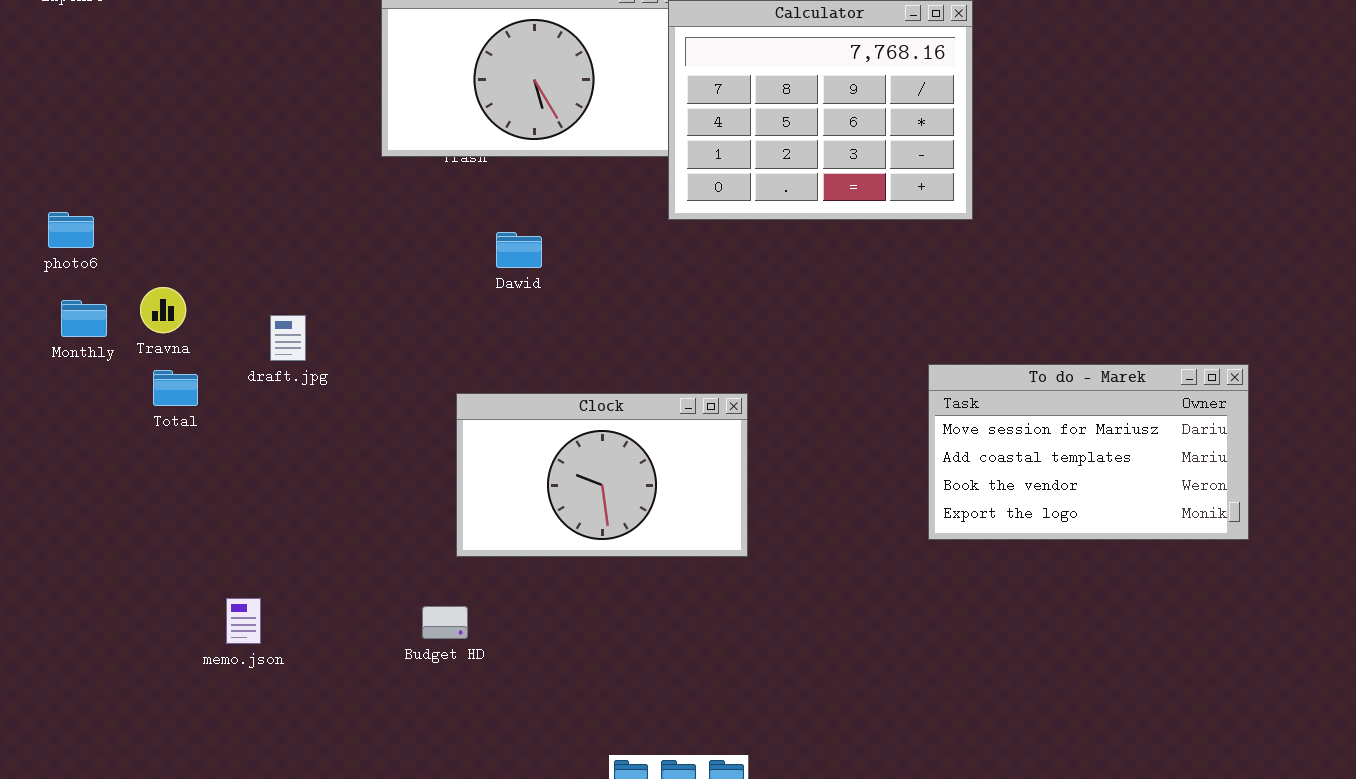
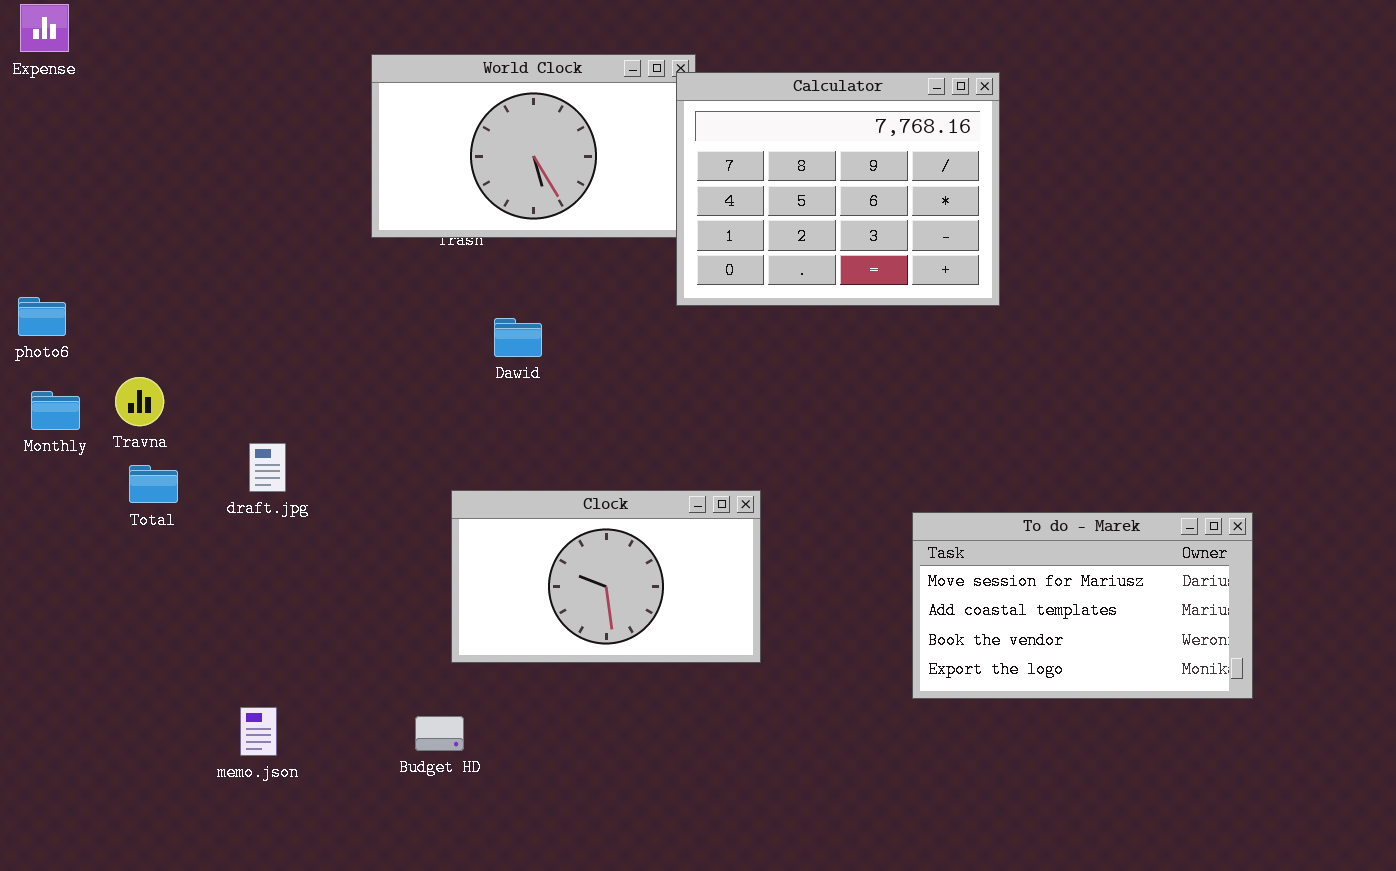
draft.jpg: [270,315,306,361] -> [249,443,286,492], moved
To do - Marek: [928,364,1249,540] -> [912,512,1253,699], moved
memo.json: [226,598,261,644] -> [240,707,277,756], moved

